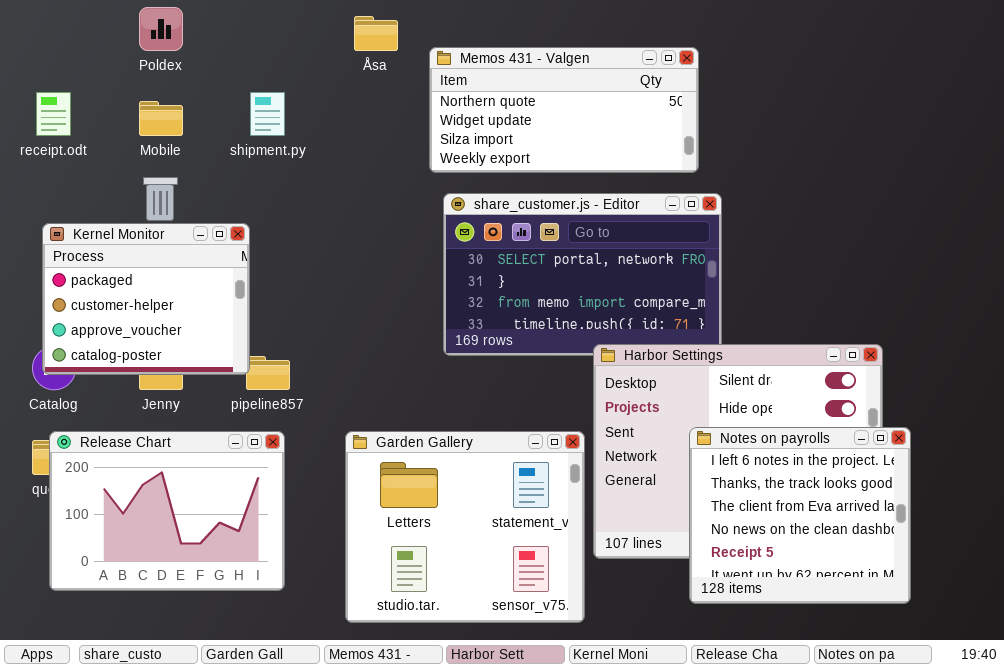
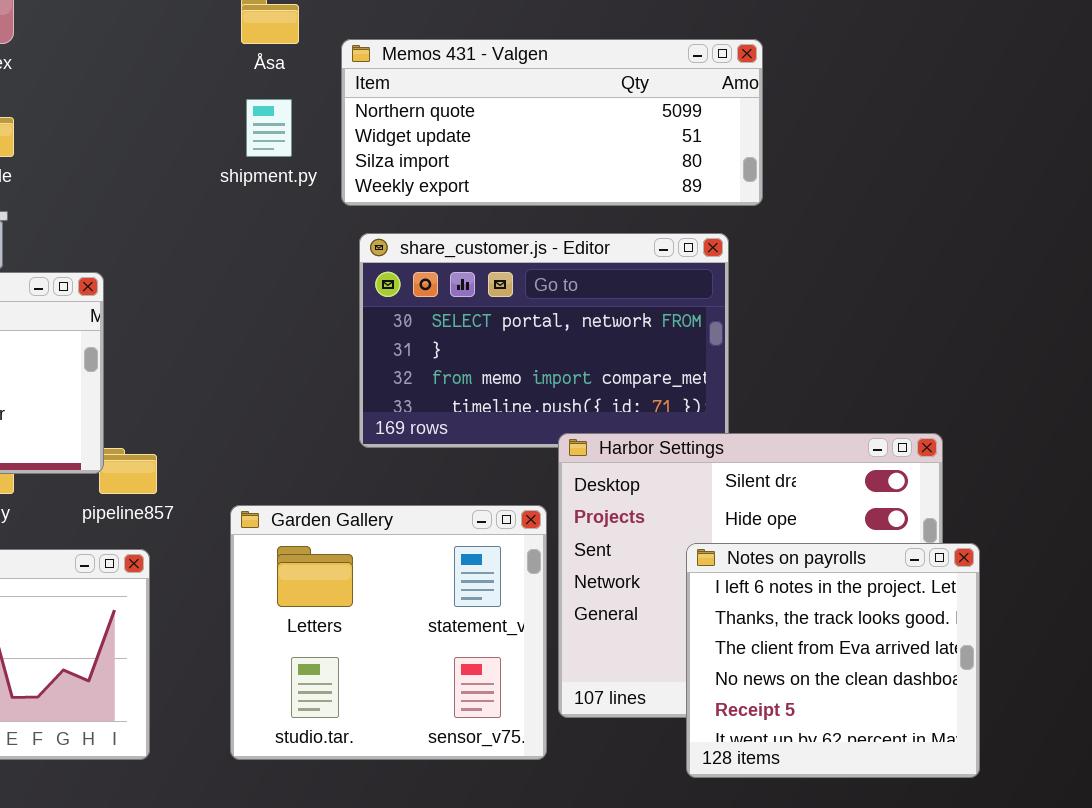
Memos 431 - Valgen: [429,47,699,173] -> [341,39,763,206], resized
shipment.py: [250,92,285,136] -> [246,99,292,157], moved
Garden Gallery: [345,431,585,623] -> [230,505,547,760], moved

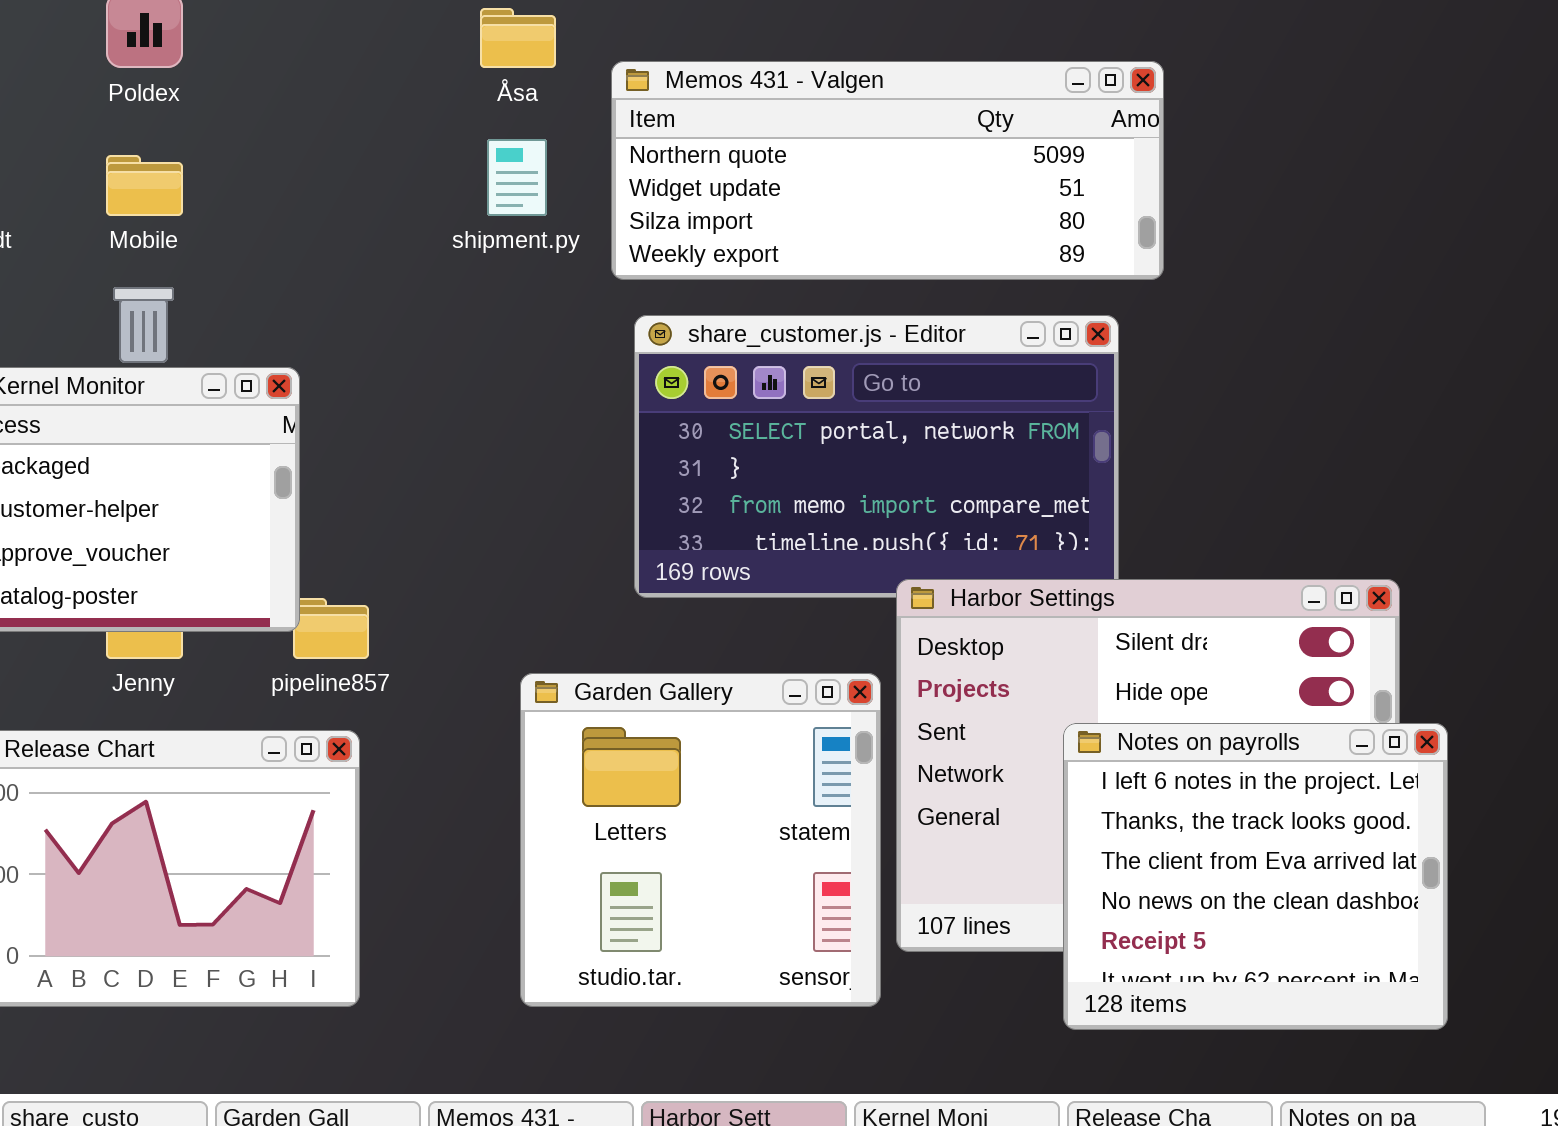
Garden Gallery: [230,505,547,760] -> [520,673,881,1007], resized

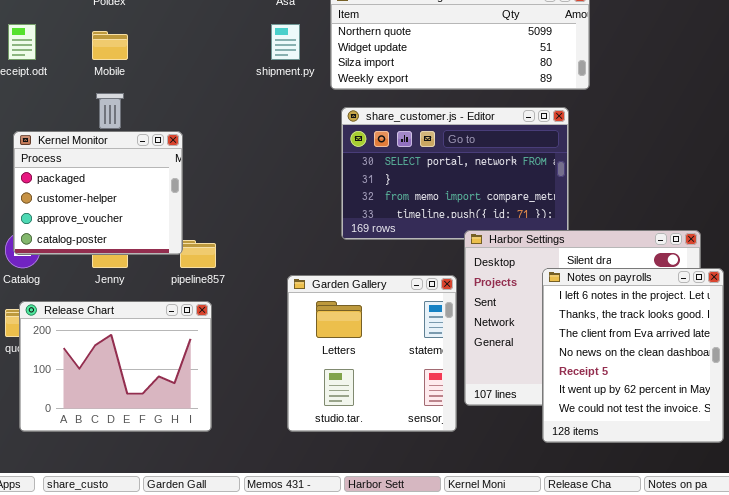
Notes on payrolls: [1063,723,1448,1030] -> [542,268,724,443], resized

